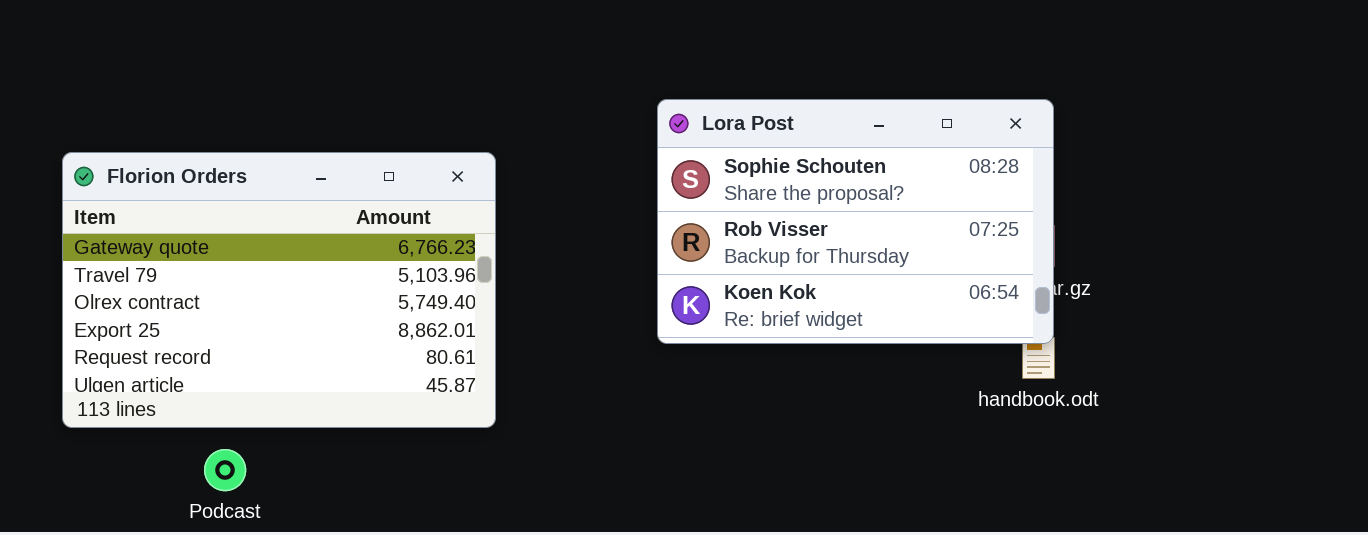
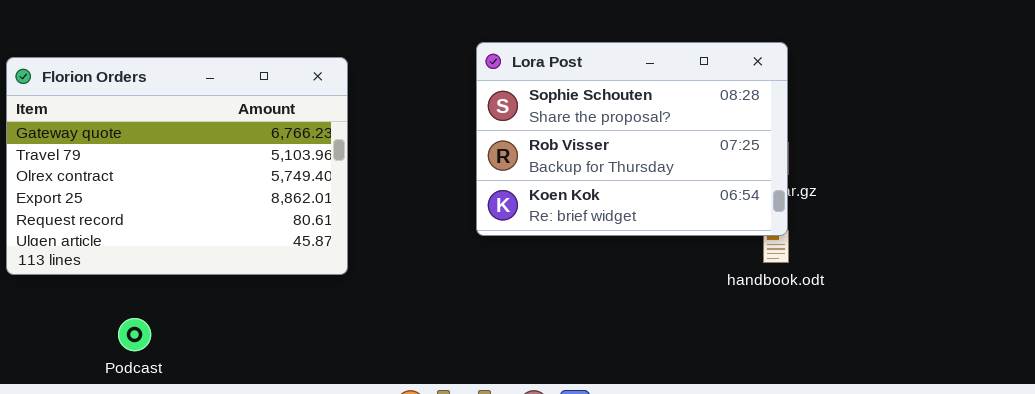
Florion Orders: [62,152,496,428] -> [6,57,348,275], moved

